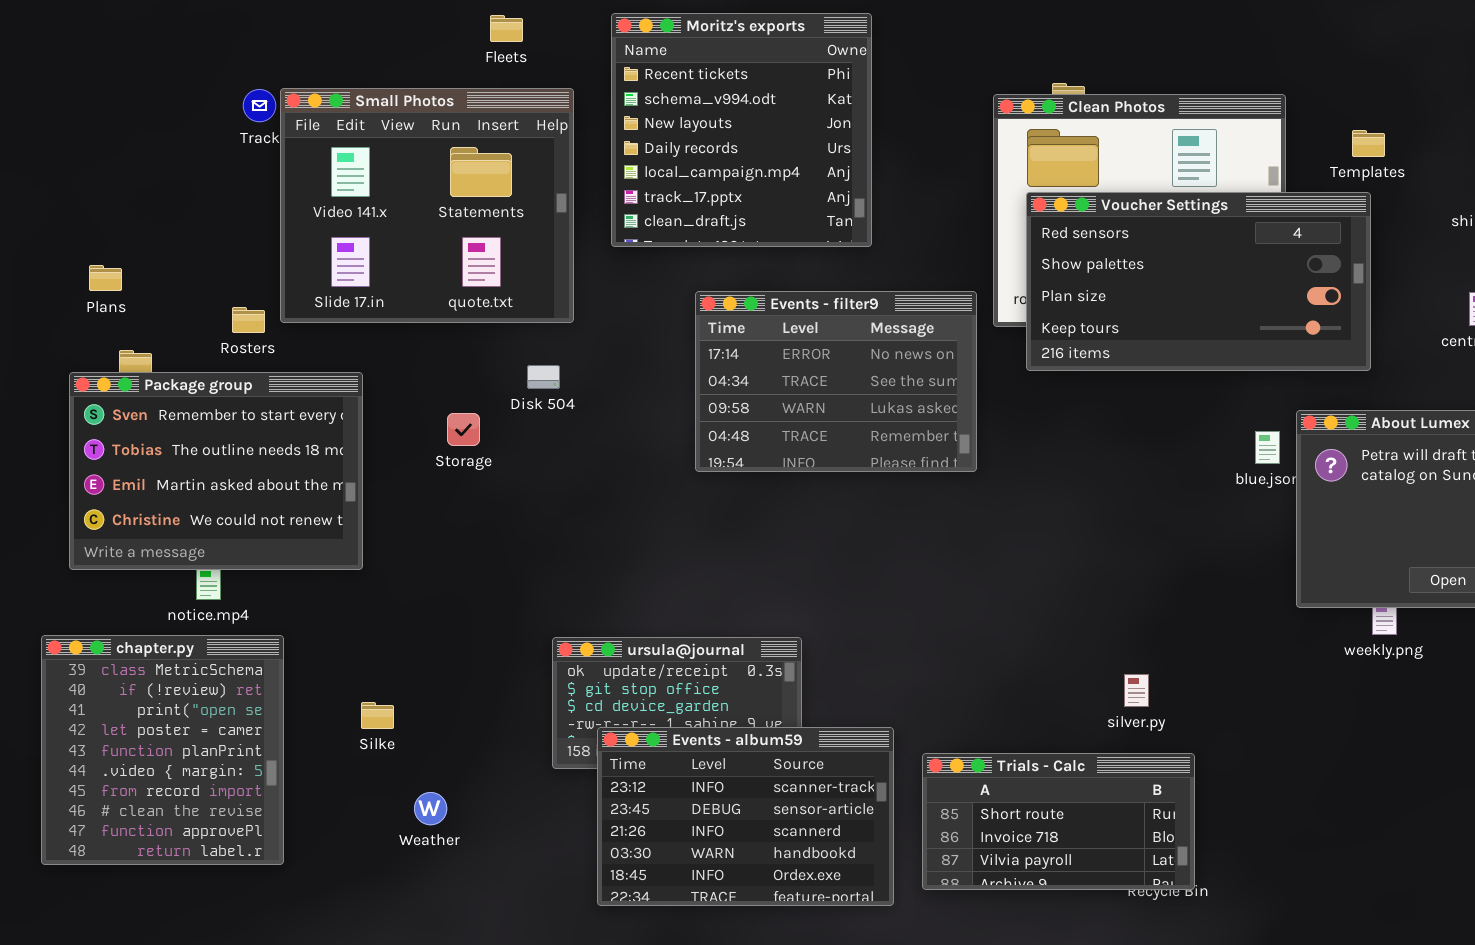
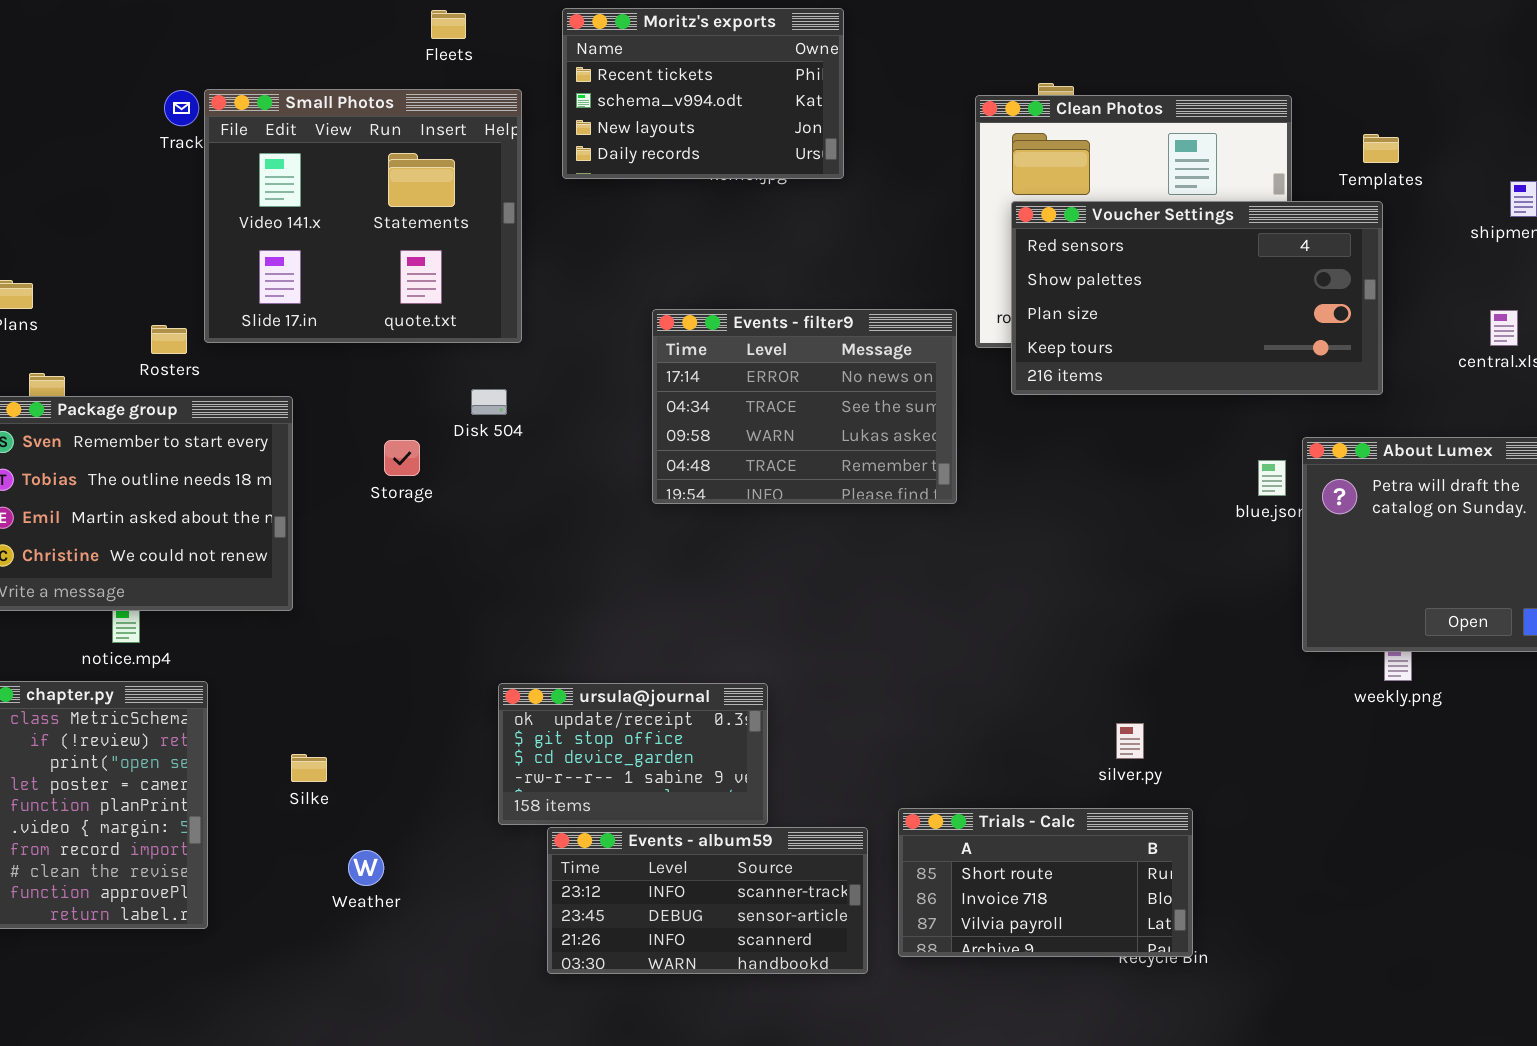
Moritz's exports: [611,13,872,247] -> [562,8,844,179], resized
Events - album59: [597,727,894,906] -> [547,827,868,974], resized

